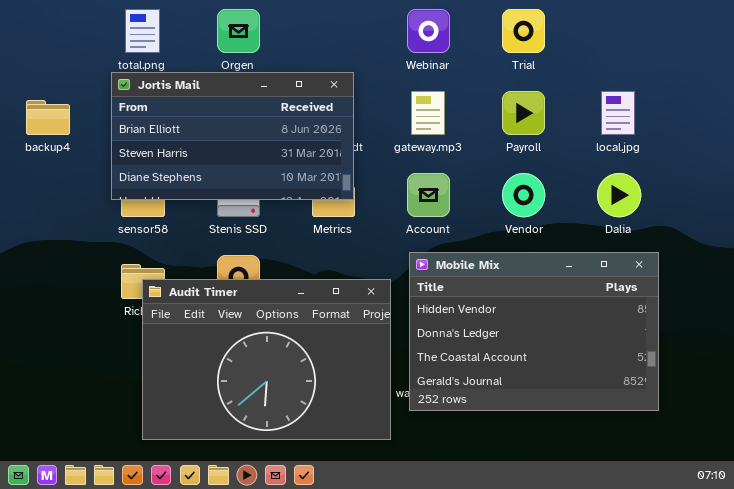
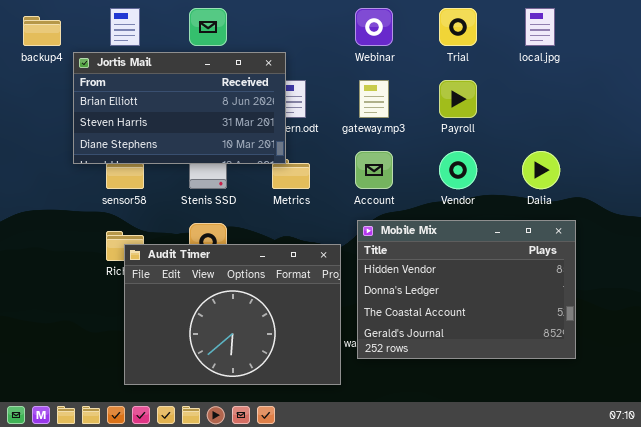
Jortis Mail: [111,72,354,200] -> [73,52,286,164], moved
local.jpg: [601,91,635,135] -> [525,8,555,46], moved
backup4: [26,100,70,135] -> [23,16,61,46], moved

